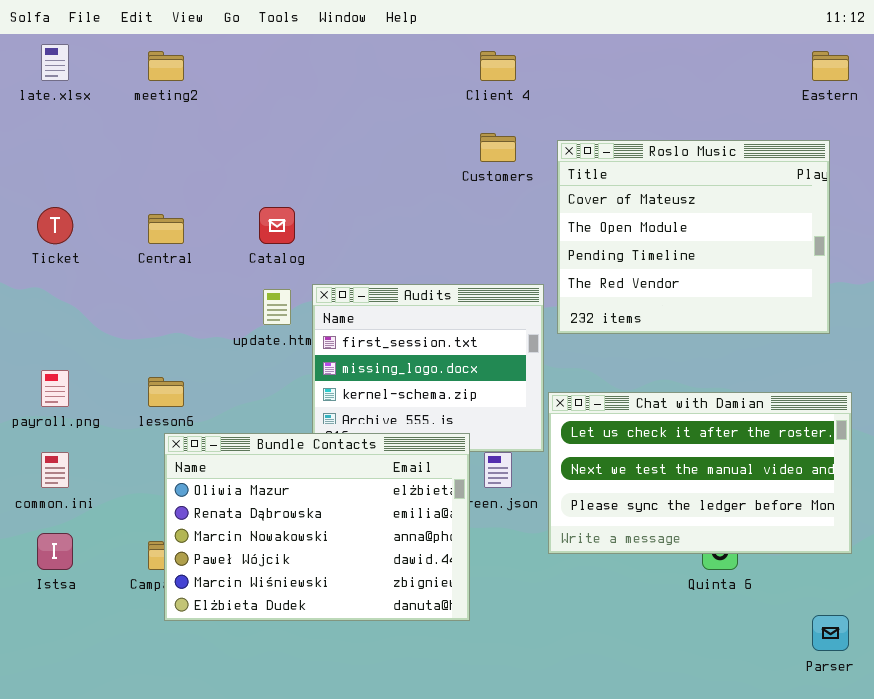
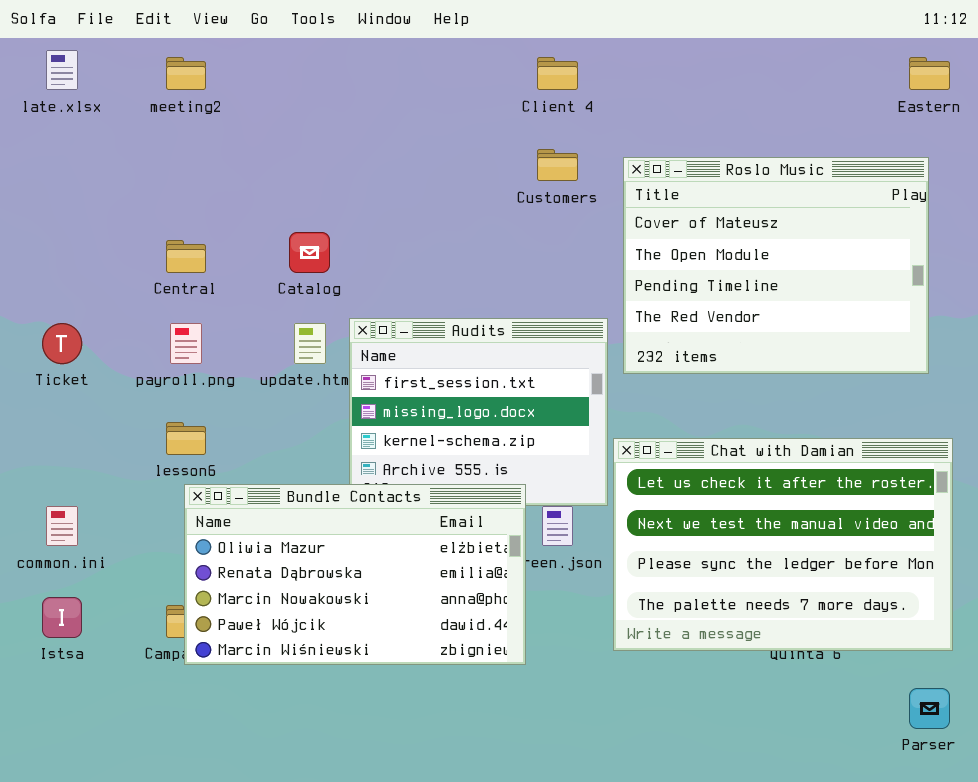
Ticket: [37,207,73,244] -> [42,323,82,364], moved
payroll.png: [41,370,69,407] -> [170,323,202,364], moved
Chat with Damian: [548,392,852,554] -> [613,438,953,651], resized
Bundle Contacts: [164,433,470,621] -> [184,484,526,665], resized

